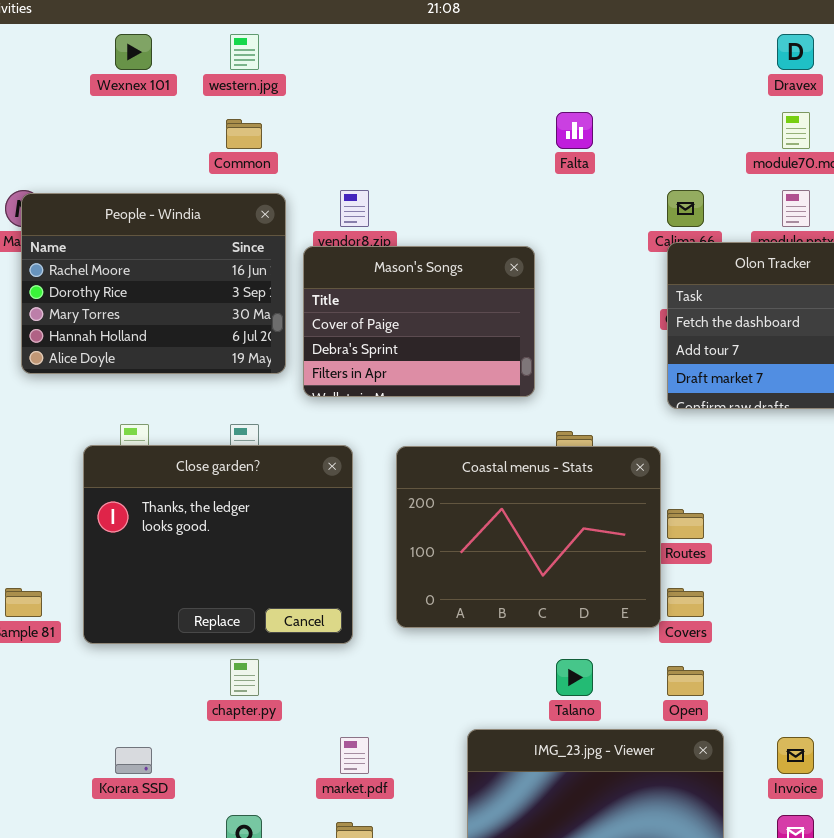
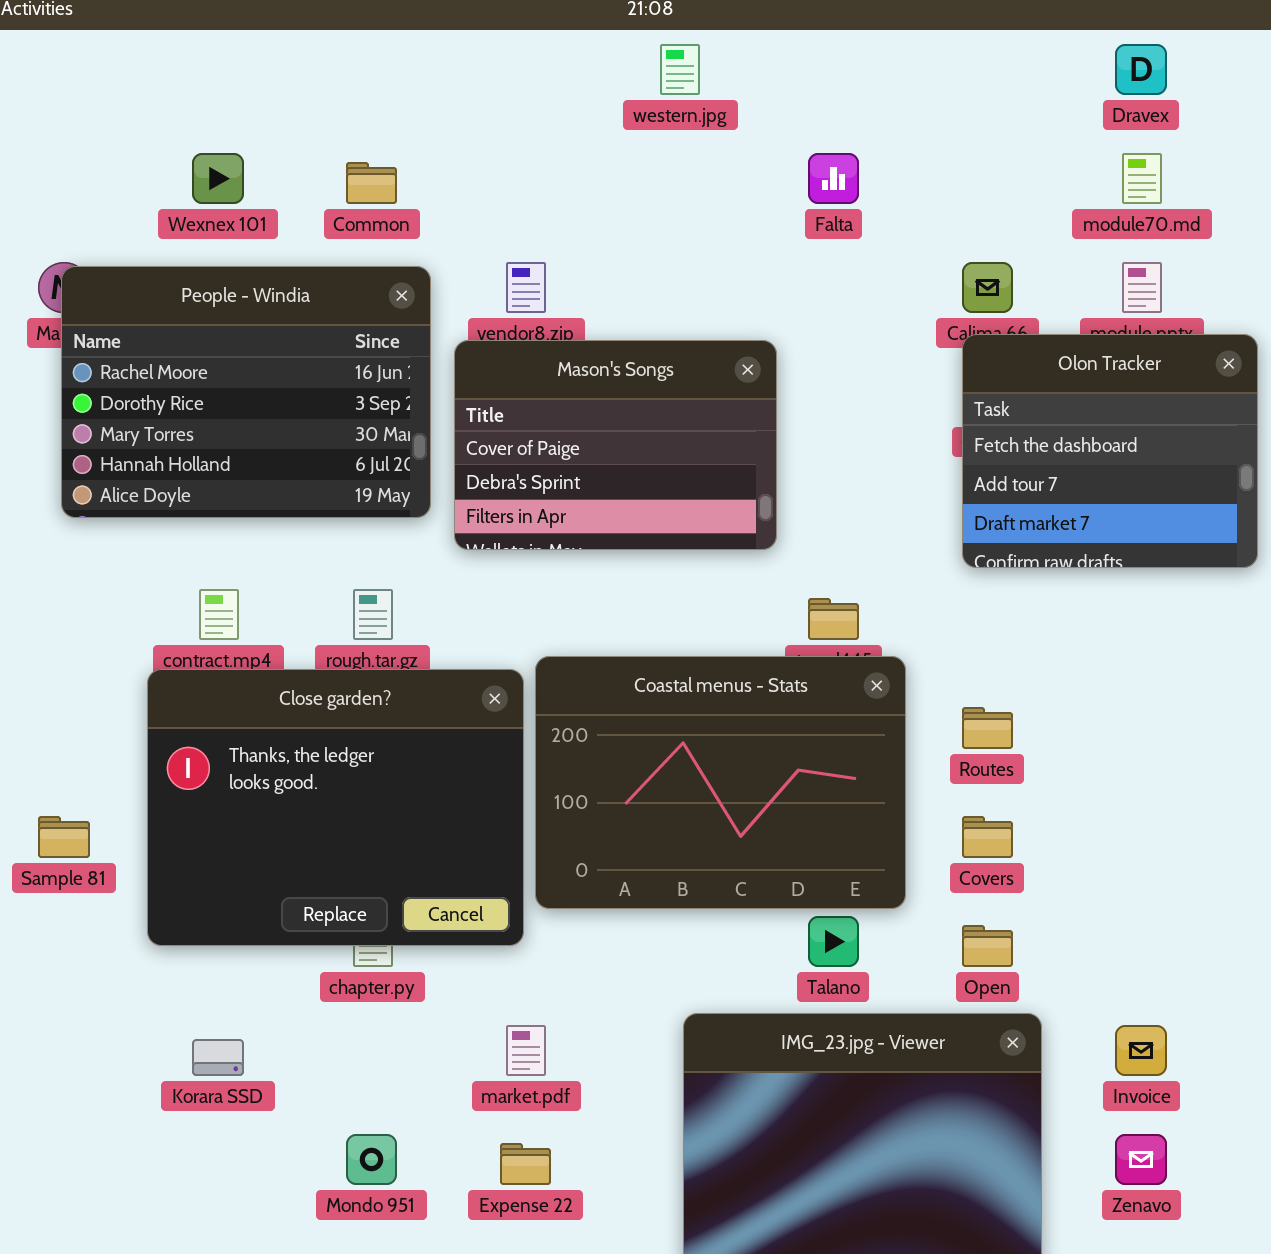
Wexnex 101: [115,34,152,70] -> [192,153,244,204], moved
western.jpg: [230,34,259,70] -> [660,44,700,95], moved
Close garden?: [83,445,353,644] -> [147,669,524,946], moved
Coastal menus - Stats: [396,446,661,628] -> [535,656,906,909], moved

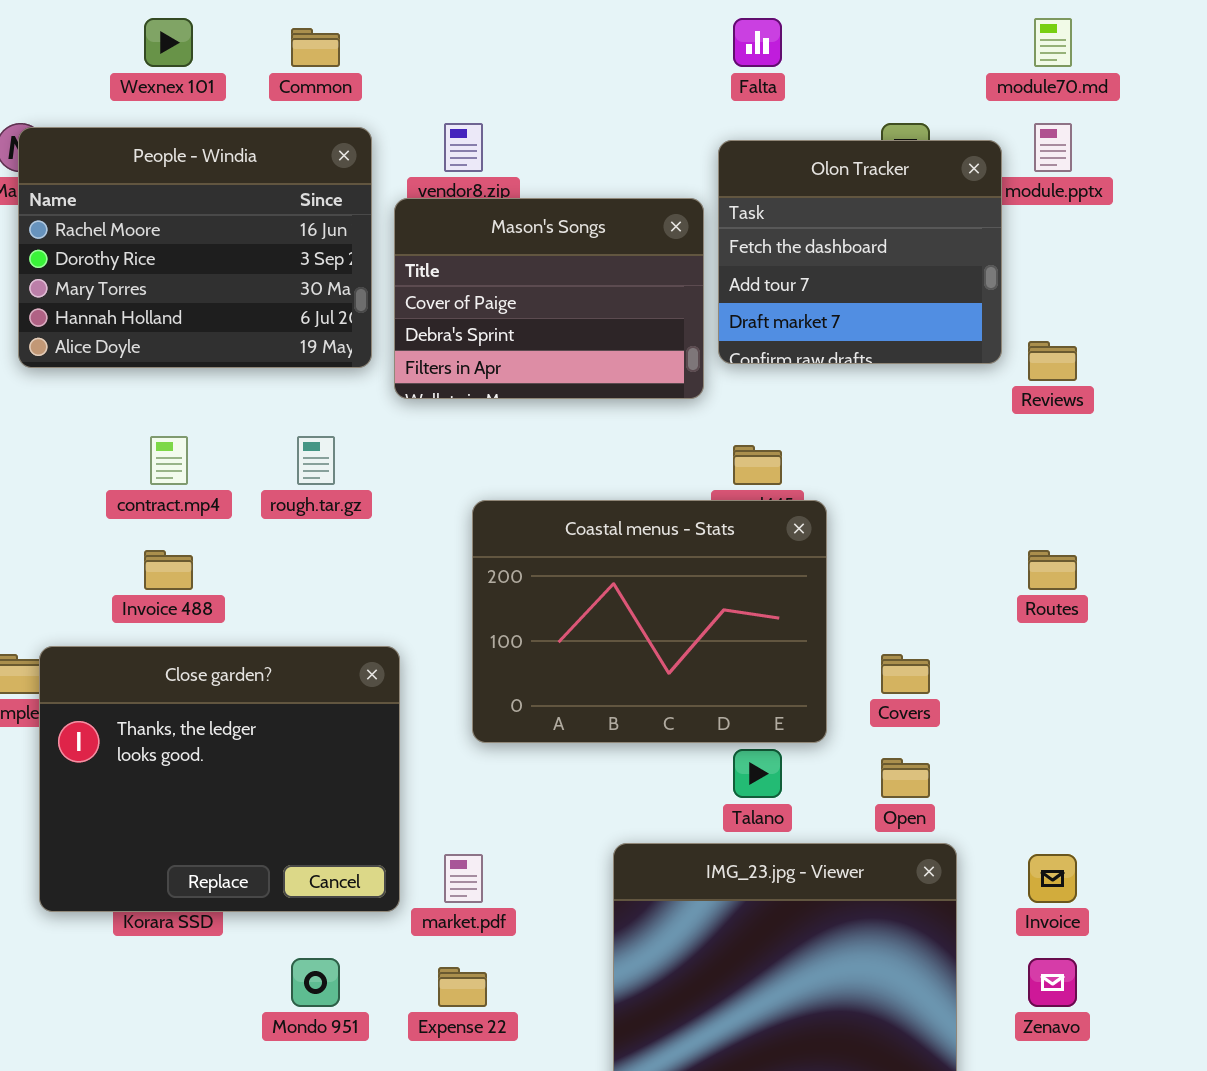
Olon Tracker: [962,334,1258,568] -> [718,140,1002,364], moved
Close garden?: [147,669,524,946] -> [39,646,400,912], moved
Routes: [962,707,1013,749] -> [1028,550,1077,590], moved

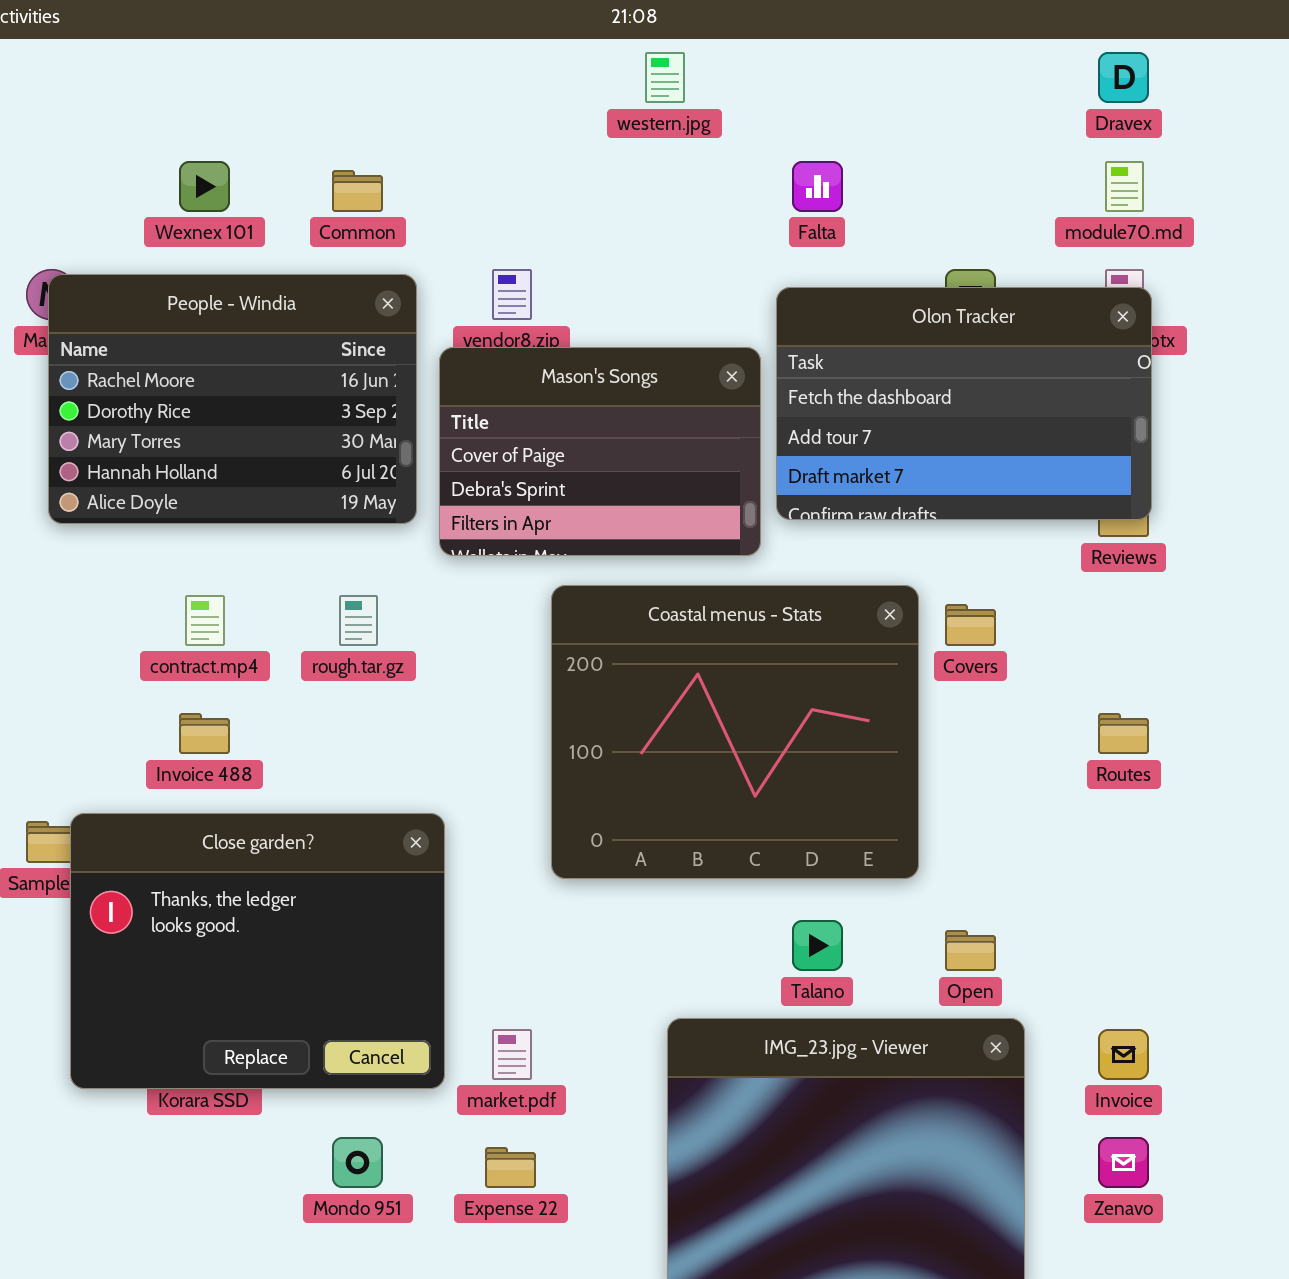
Olon Tracker: [718,140,1002,364] -> [776,287,1152,520], resized
Coastal menus - Stats: [472,500,827,743] -> [551,585,919,879], moved, resized
Covers: [881,654,930,694] -> [945,604,996,646], moved

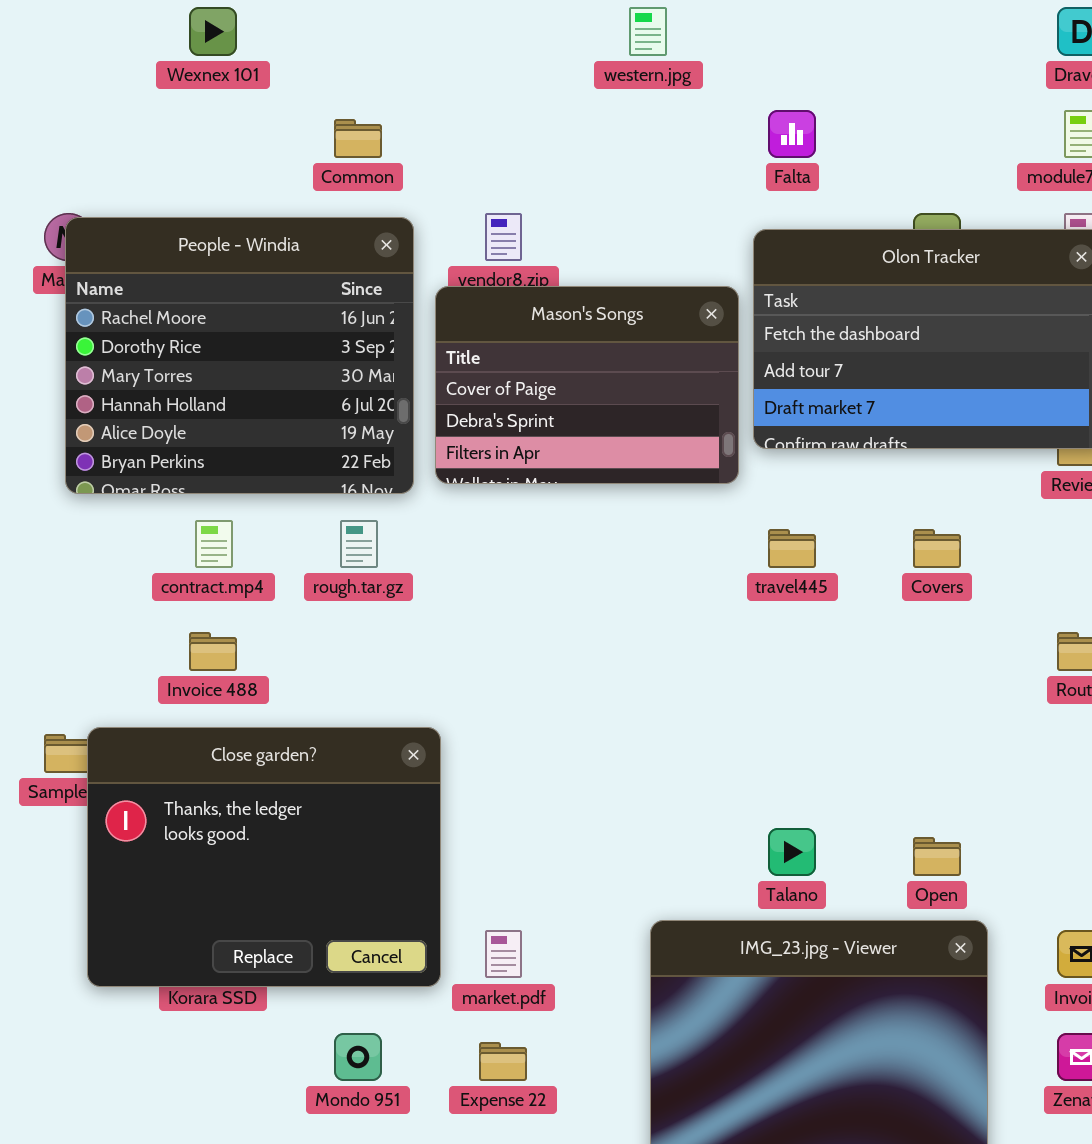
Wexnex 101: [179,161,230,212] -> [189,7,237,56], moved
People - Windia: [48,274,417,524] -> [65,217,414,494], resized
Coastal menus - Stats: [551,585,919,879] -> none, closed

